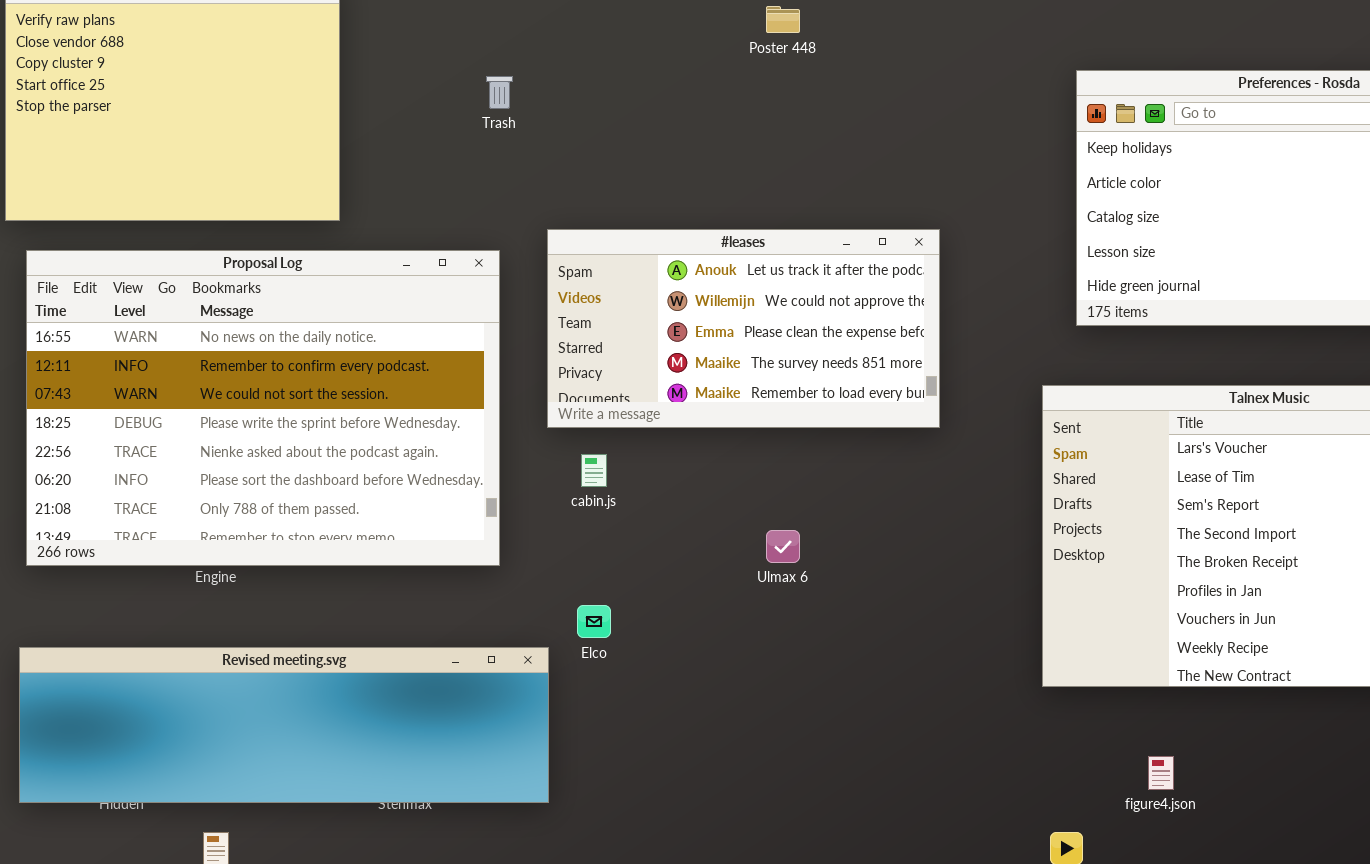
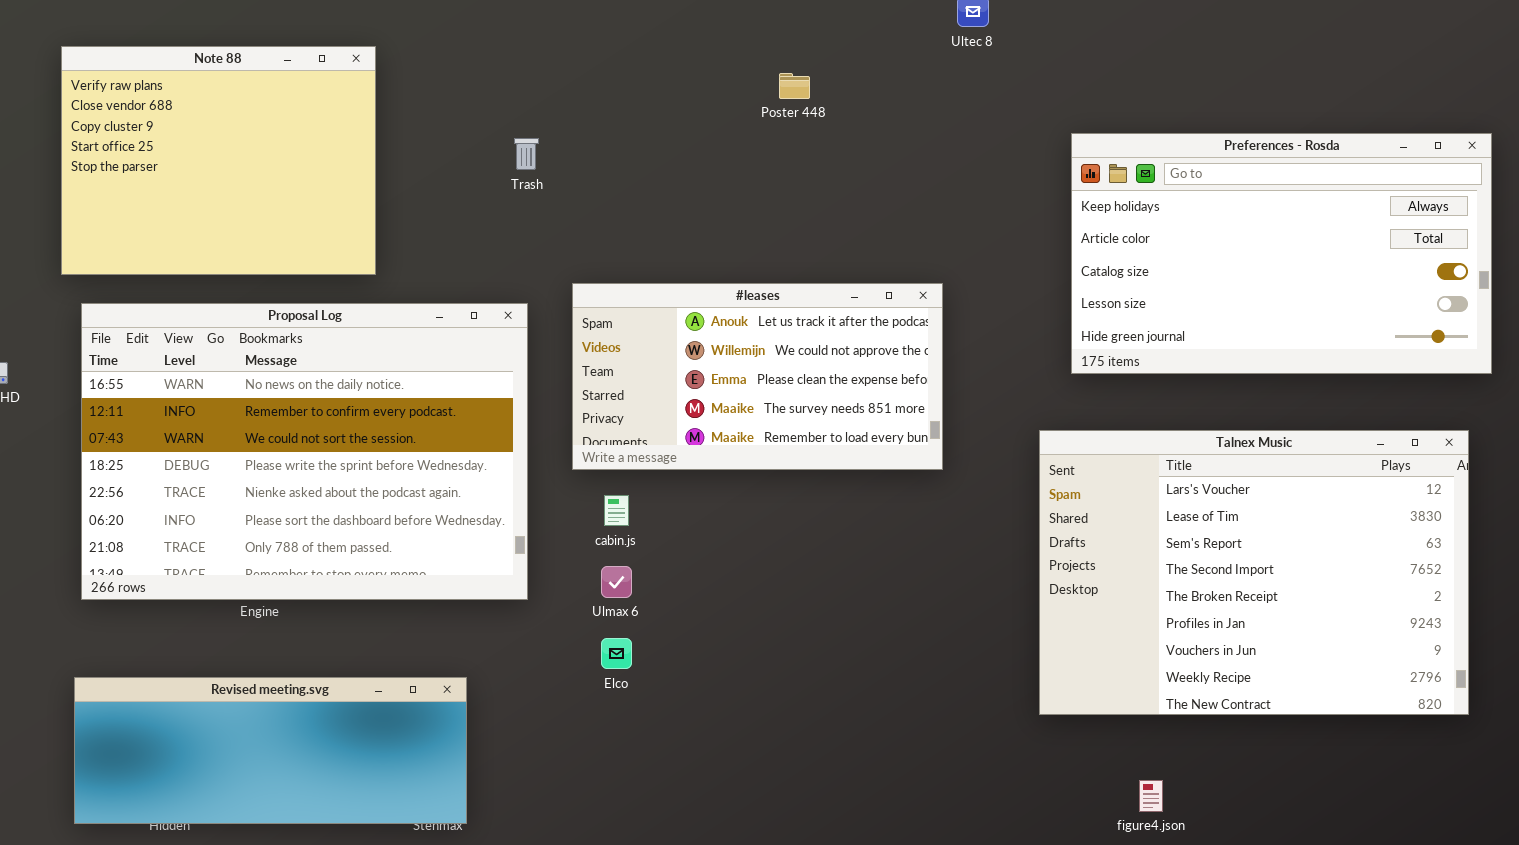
Ulmax 6: [766,530,800,563] -> [601,566,632,598], moved
Revised meeting.svg: [19,647,549,803] -> [74,677,467,824], resized

